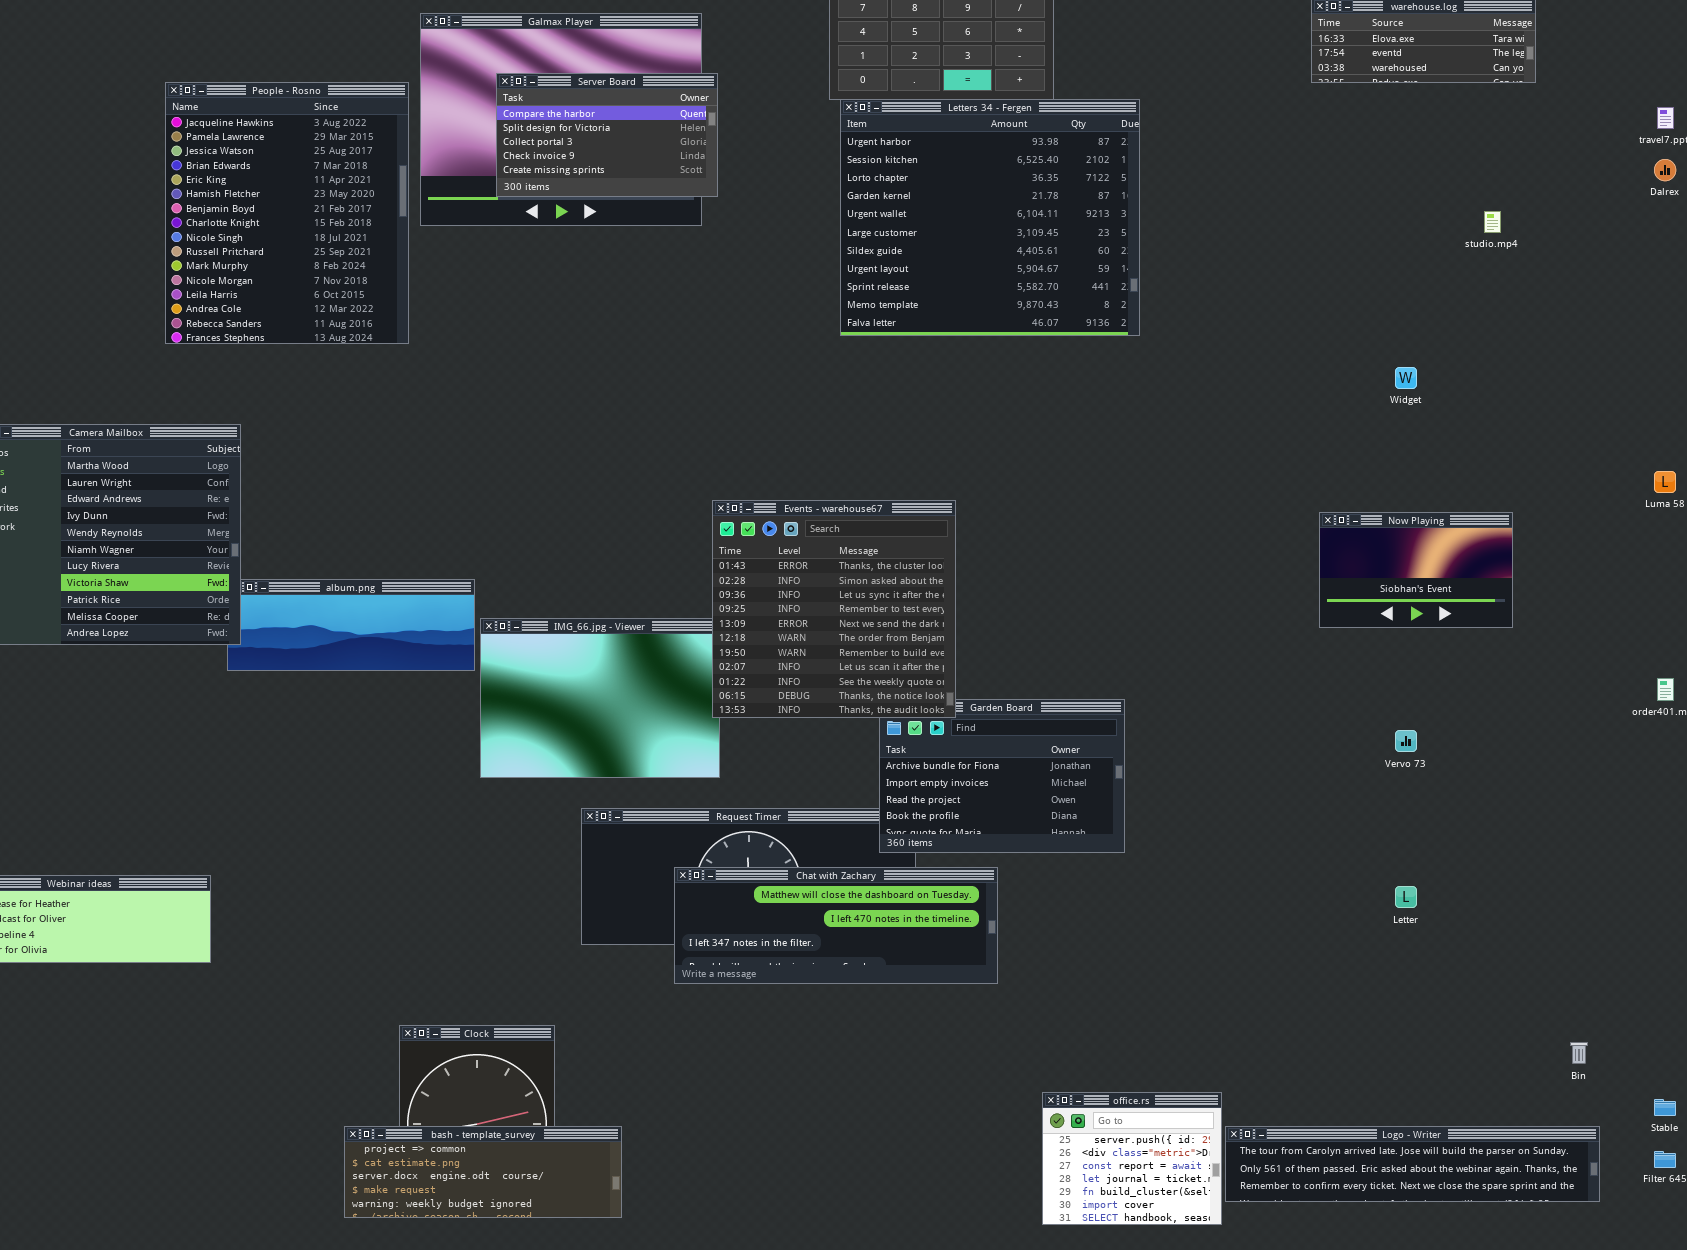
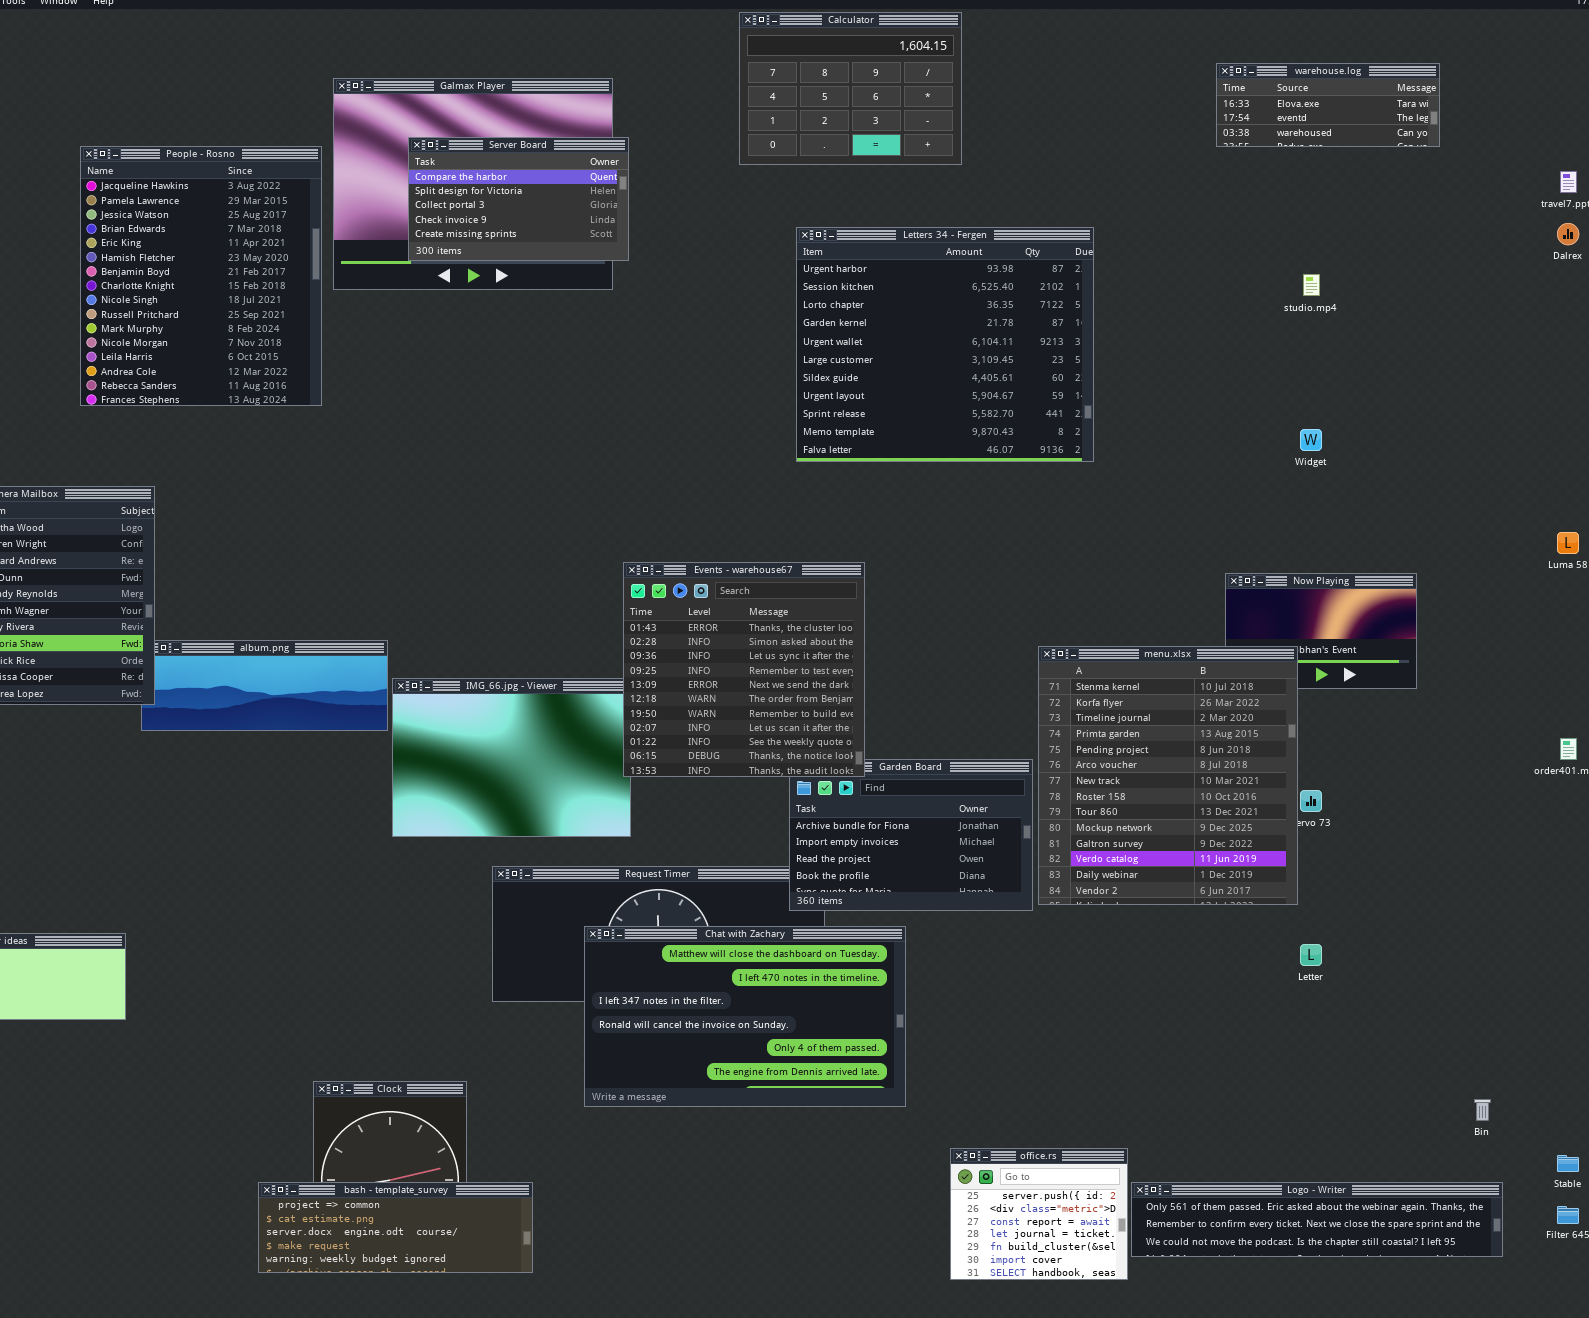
Letters 34 - Fergen: [840,99,1140,336] -> [796,227,1094,462], moved
studio.mp4: [1484,211,1501,233] -> [1303,274,1320,296], moved
menu.xlsx: none -> [1038,646,1298,905], opened
Chat with Zachary: [674,867,998,984] -> [584,926,906,1107], resized
Logo - Writer: [1225,1126,1600,1202] -> [1131,1182,1503,1257], scrolled down 1 row

